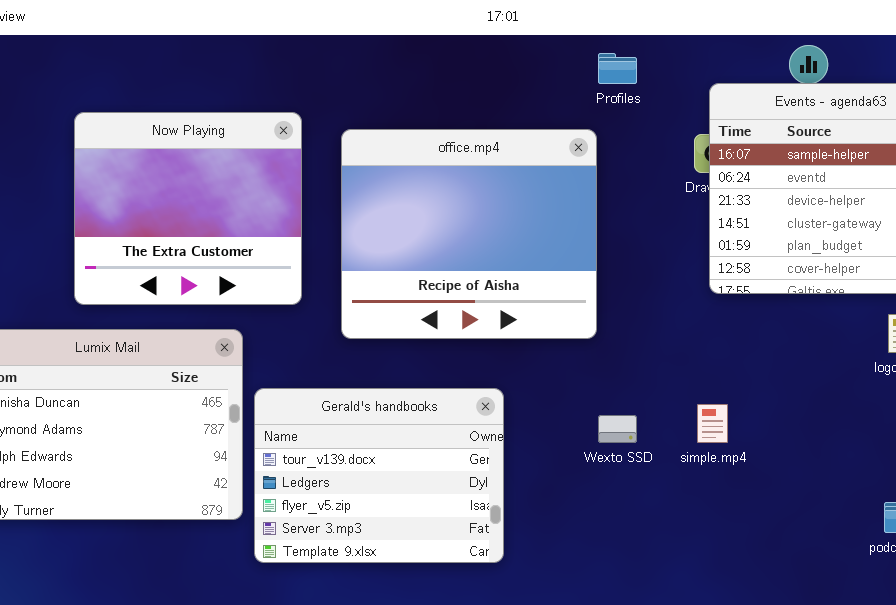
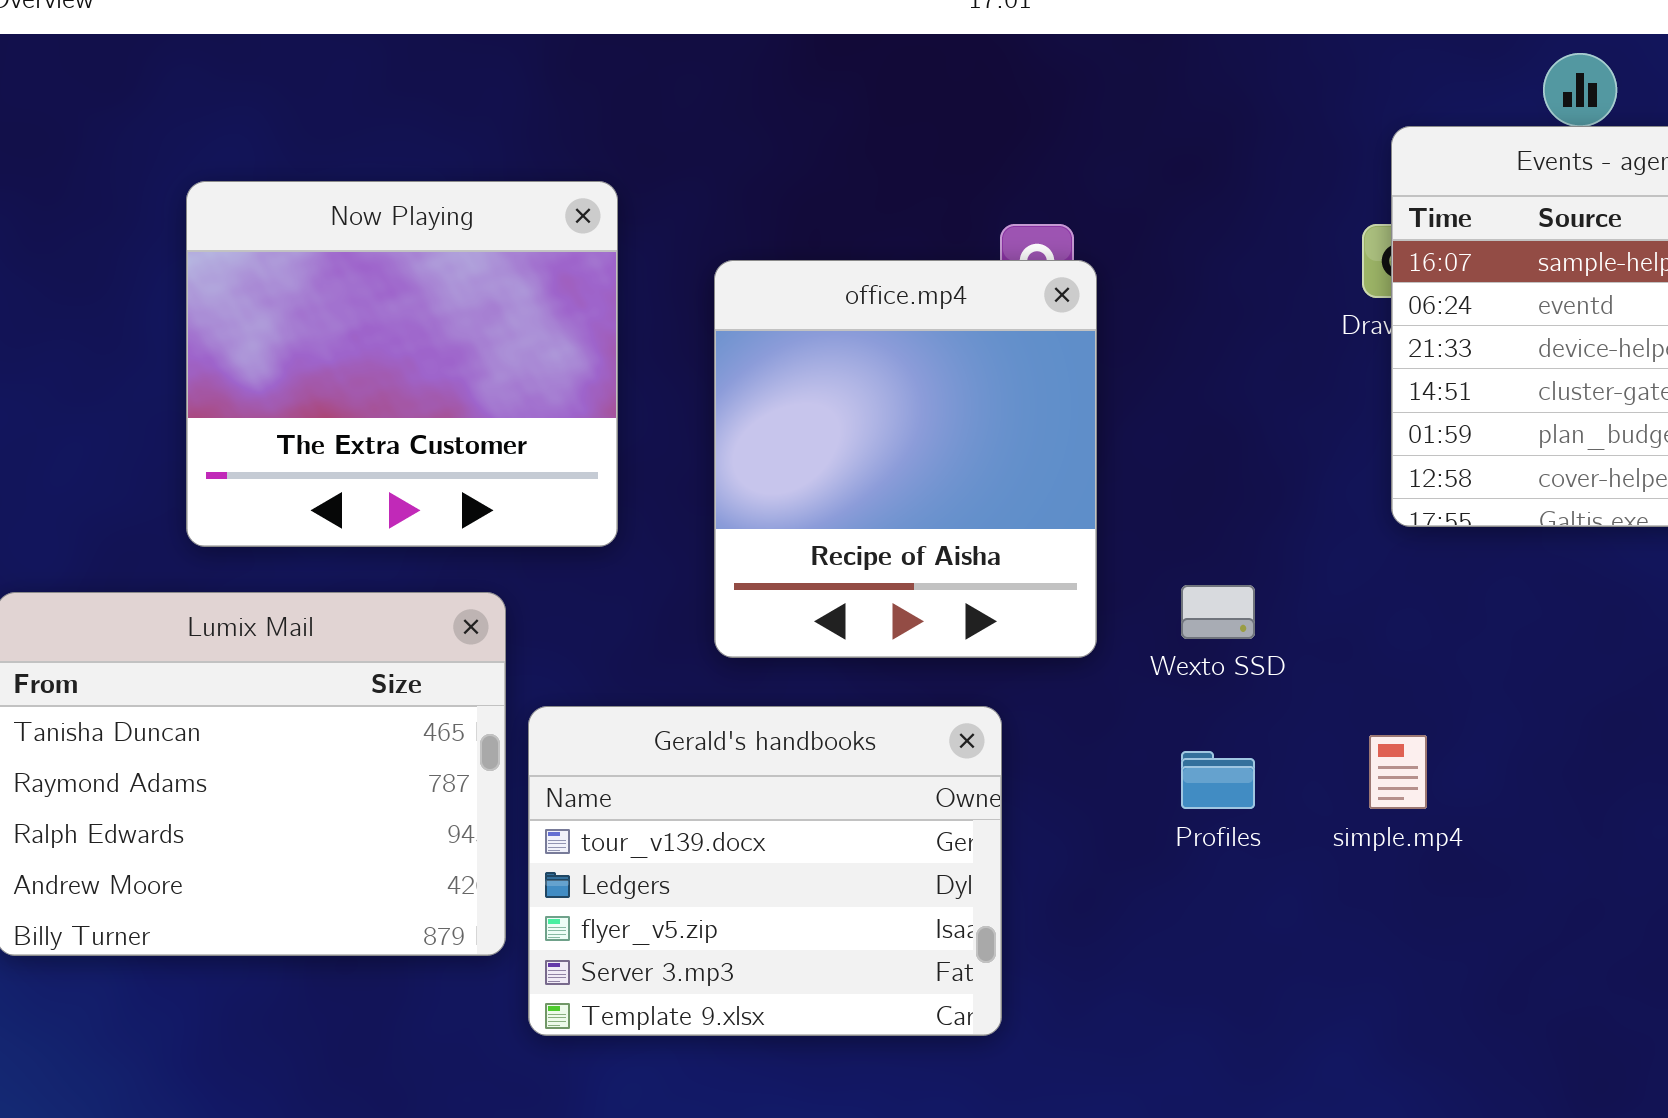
Profiles: [598,53,637,84] -> [1181,751,1255,809], moved
office.mp4: [341,129,597,339] -> [714,260,1097,658], moved, resized
Wexto SSD: [598,415,637,443] -> [1181,585,1255,639], moved

